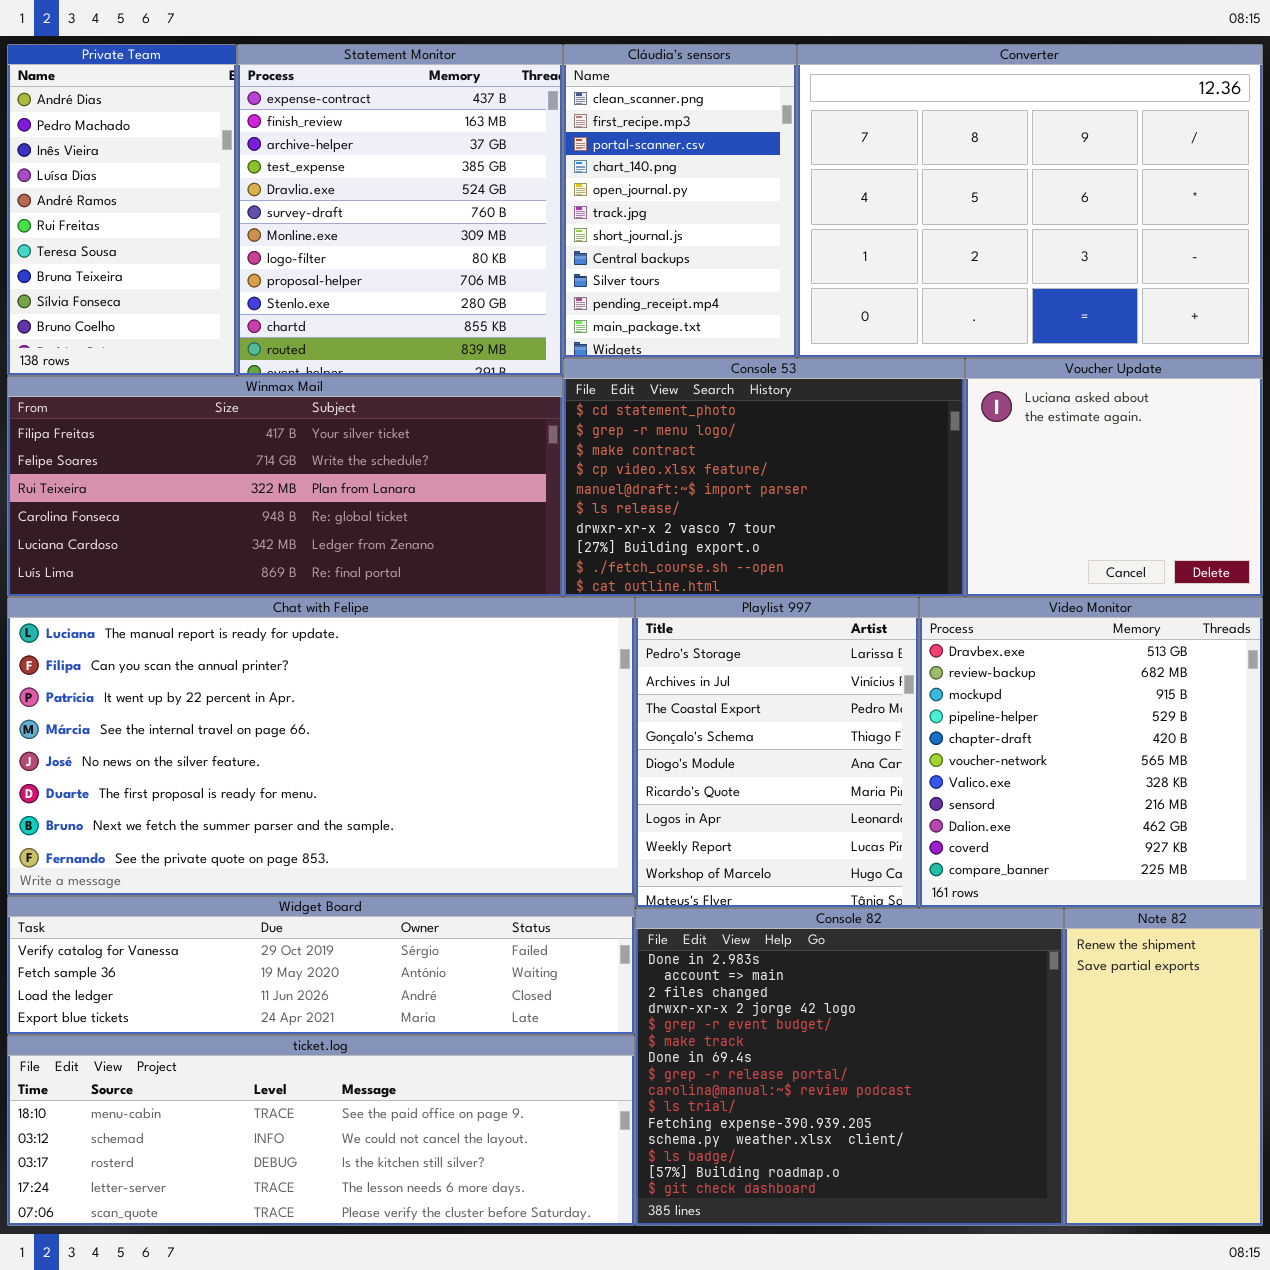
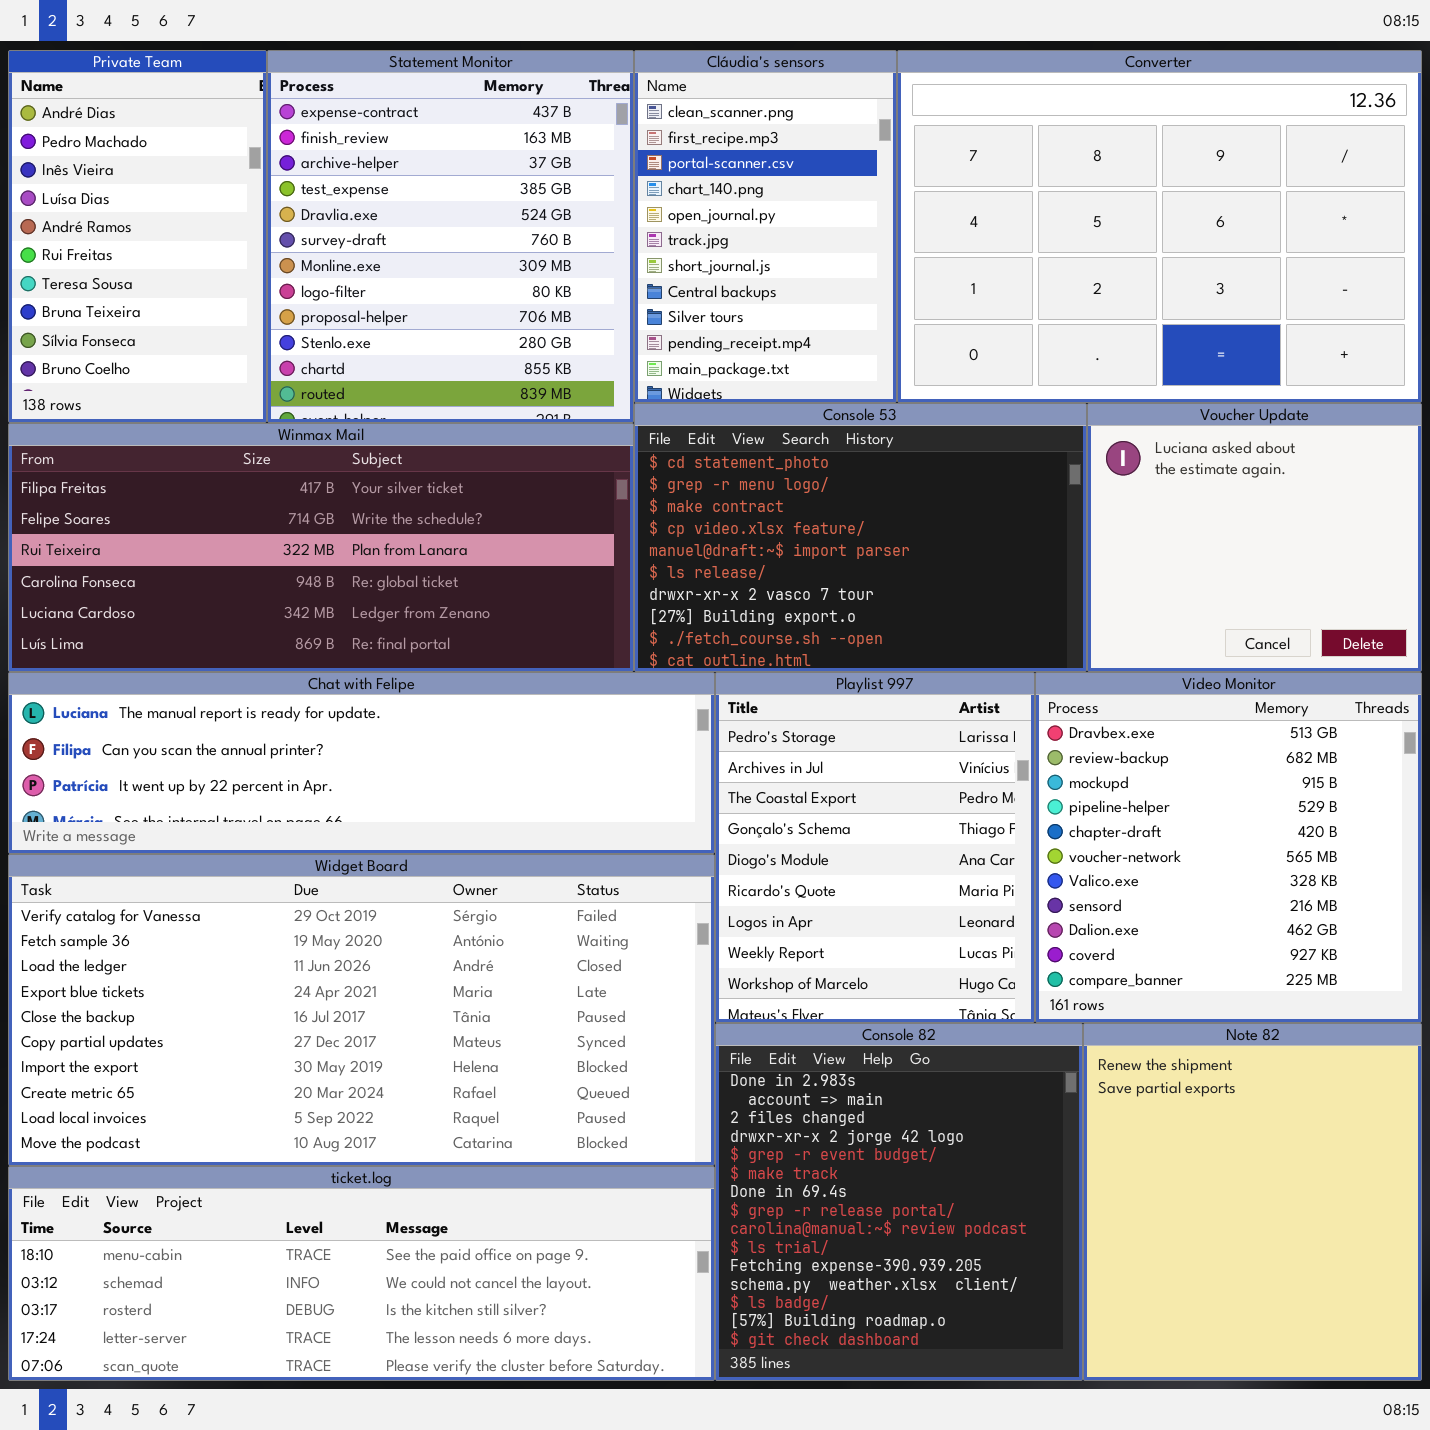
Chat with Felipe: [7,597,635,896] -> [8,672,715,854], resized
Widget Board: [7,896,635,1035] -> [8,854,715,1166], resized
Console 82: [635,908,1064,1226] -> [715,1023,1083,1381], resized
Note 82: [1064,908,1263,1226] -> [1083,1023,1422,1381], resized

